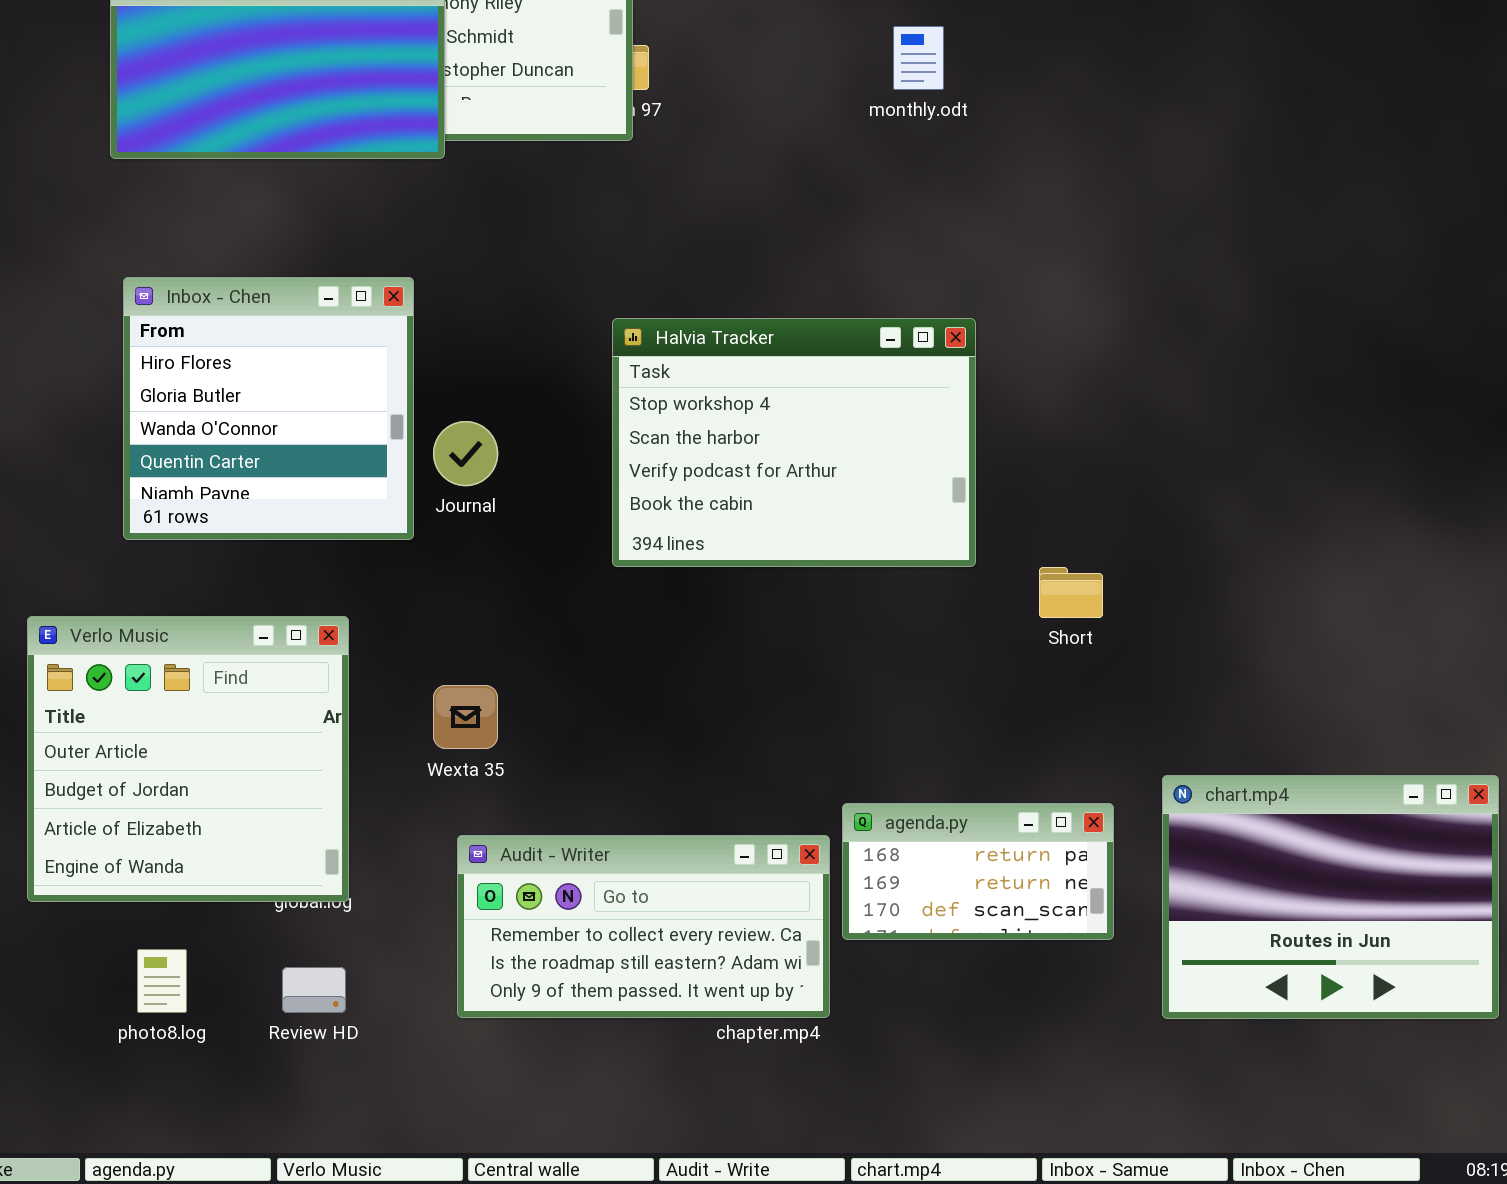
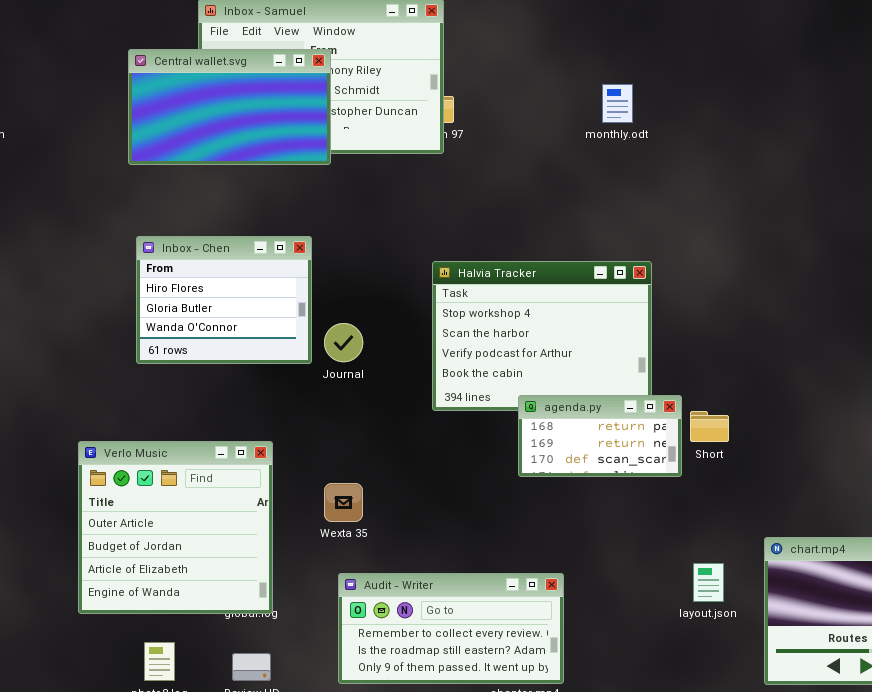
Inbox - Chen: [123,277,414,540] -> [136,236,312,364], resized
agenda.py: [842,803,1114,940] -> [518,395,682,477], moved

